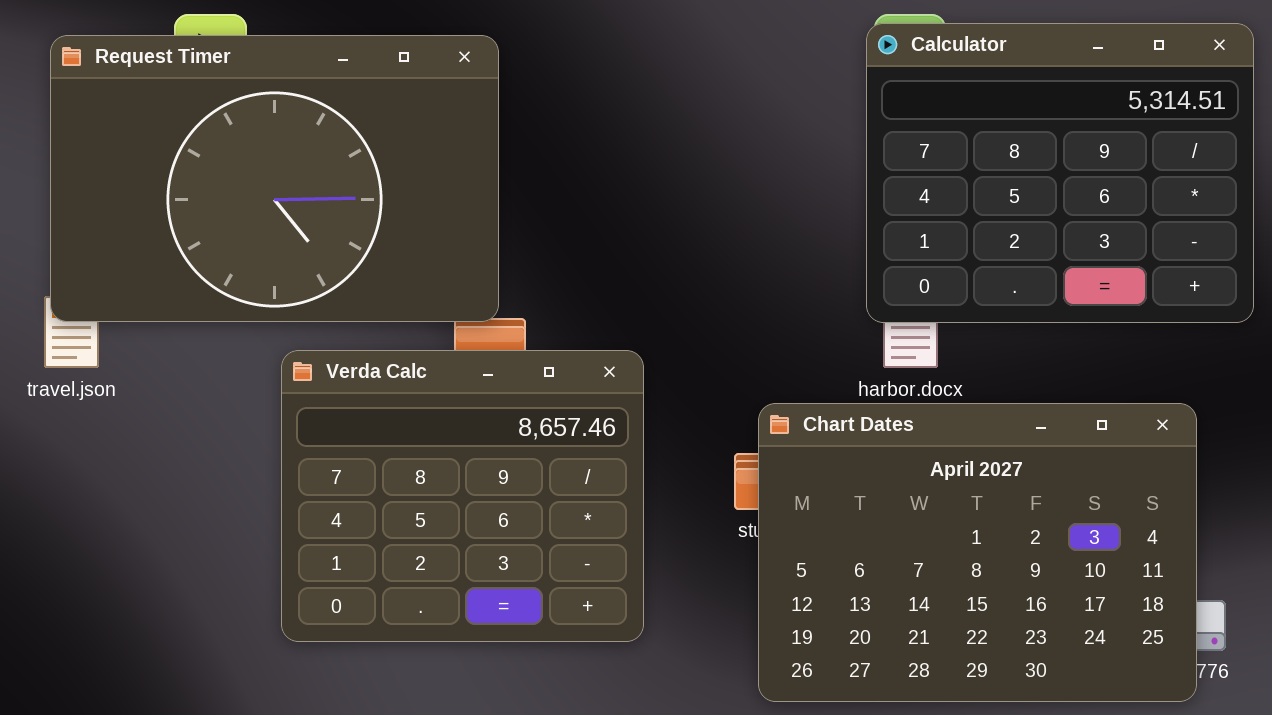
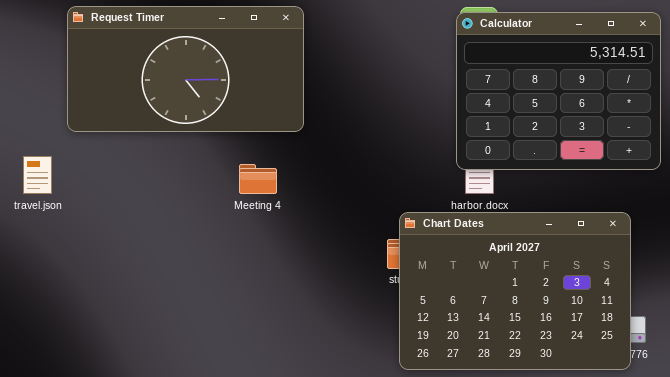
Request Timer: [50,35,499,322] -> [67,6,304,132], moved, resized
Verda Calc: [281,350,644,642] -> none, closed

